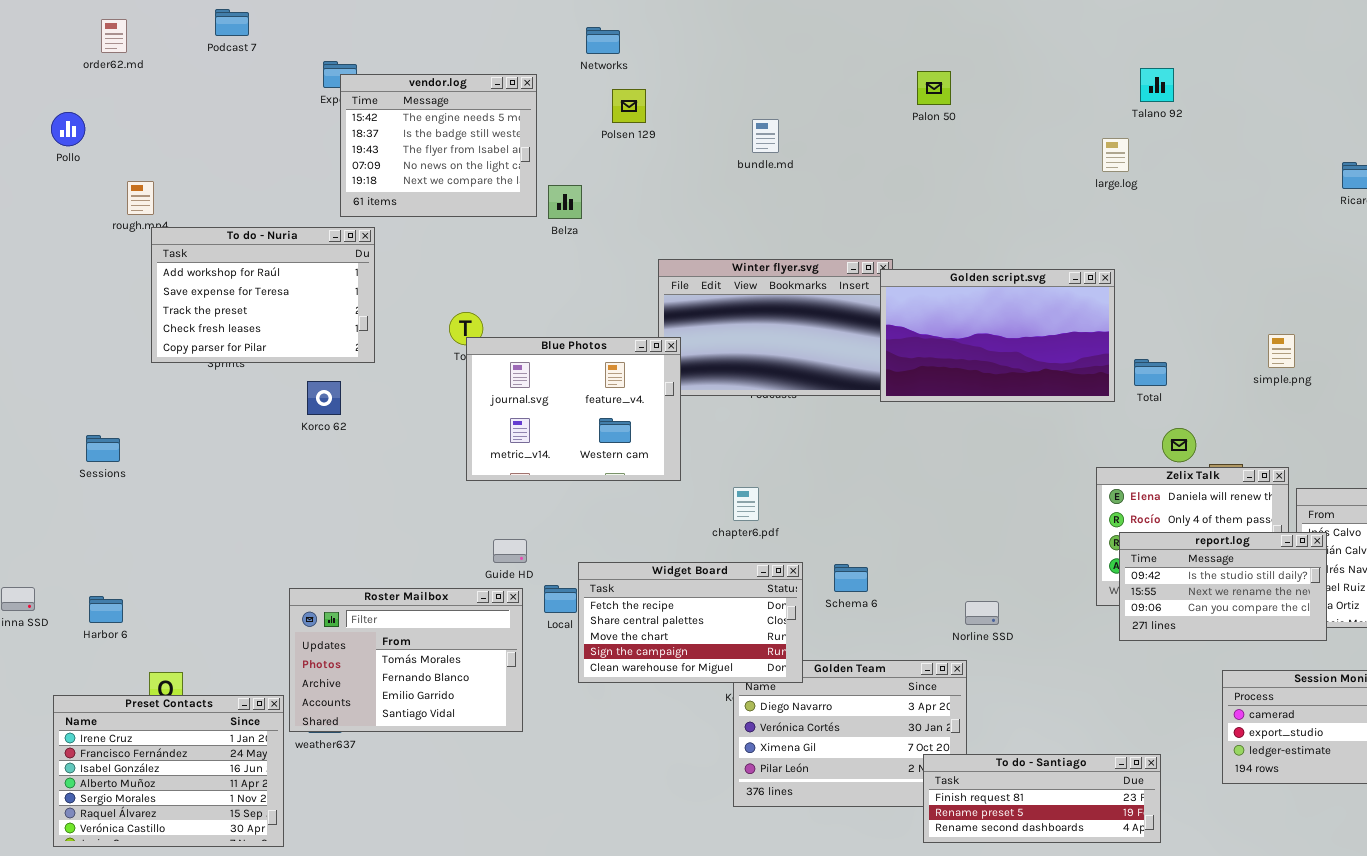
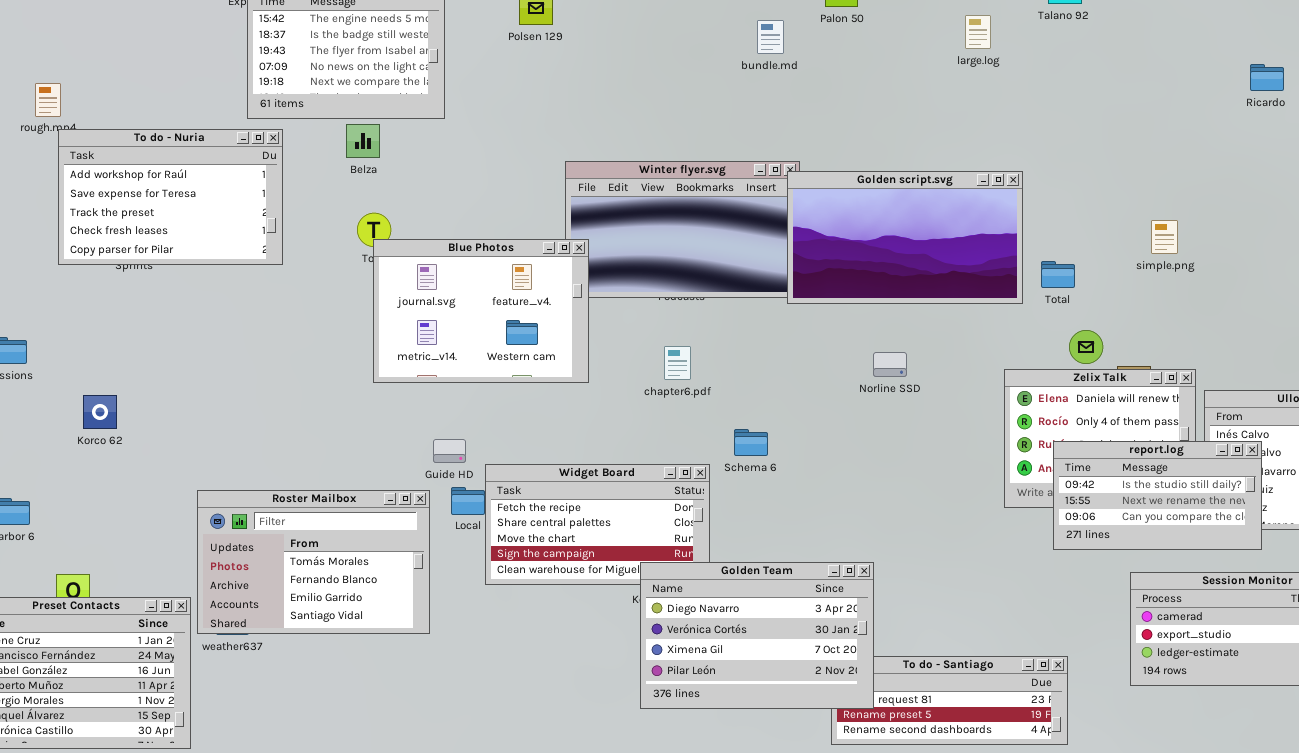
bundle.md: [752,119,779,153] -> [757,20,784,54], moved
large.log: [1102,138,1129,172] -> [965,15,991,49], moved
Belza: [548,185,582,219] -> [346,124,380,158], moved
simple.png: [1268,334,1295,368] -> [1151,220,1178,254], moved
Korco 62: [307,381,341,415] -> [83,395,117,429], moved
chapter6.pdf: [733,487,759,521] -> [664,346,691,380], moved
report.log: [1119,532,1327,641] -> [1053,441,1262,550], moved
Guide HD: [493,539,527,563] -> [433,439,466,463], moved
Schema 6: [834,564,868,592] -> [734,429,768,456], moved
Norline SSD: [965,601,999,625] -> [873,352,907,377], moved
Golden Team: [733,660,967,807] -> [640,562,874,709], raised

